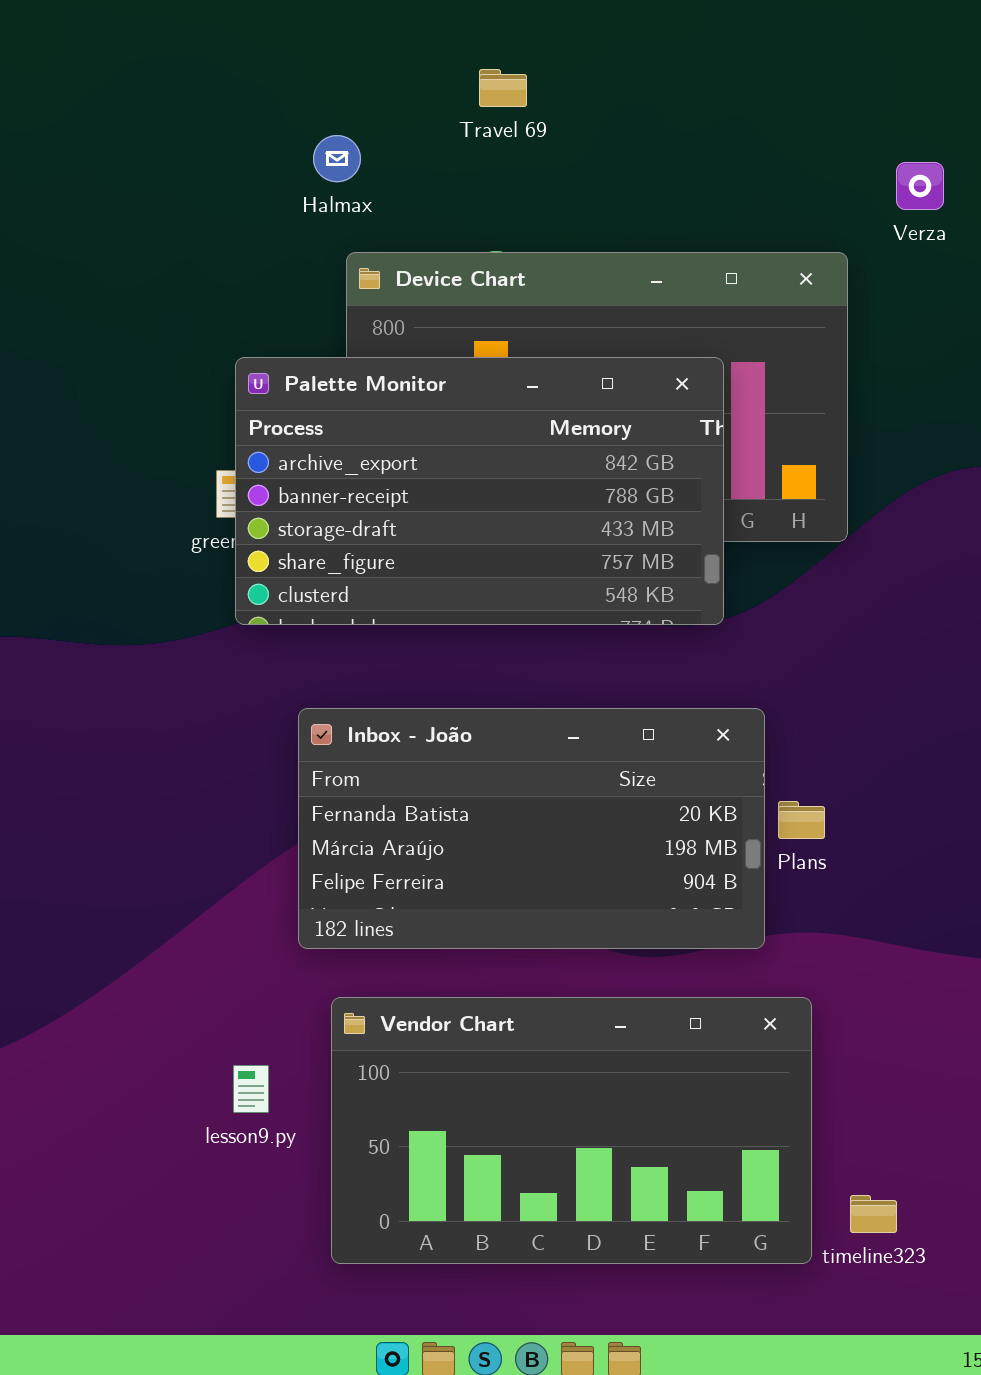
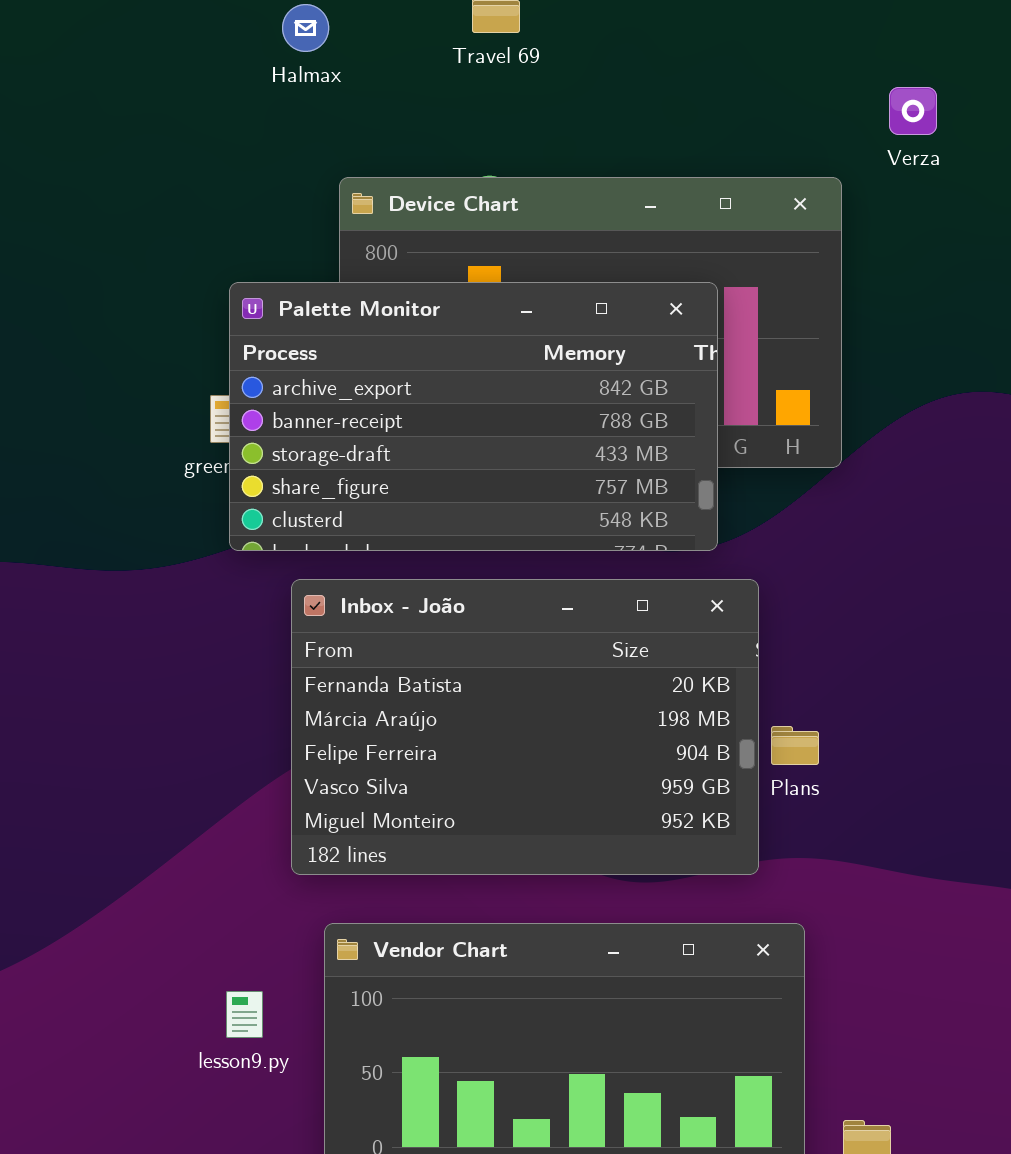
Halmax: [313,135,361,182] -> [282,4,329,52], moved
Inbox - João: [298,708,765,949] -> [291,579,759,875], resized

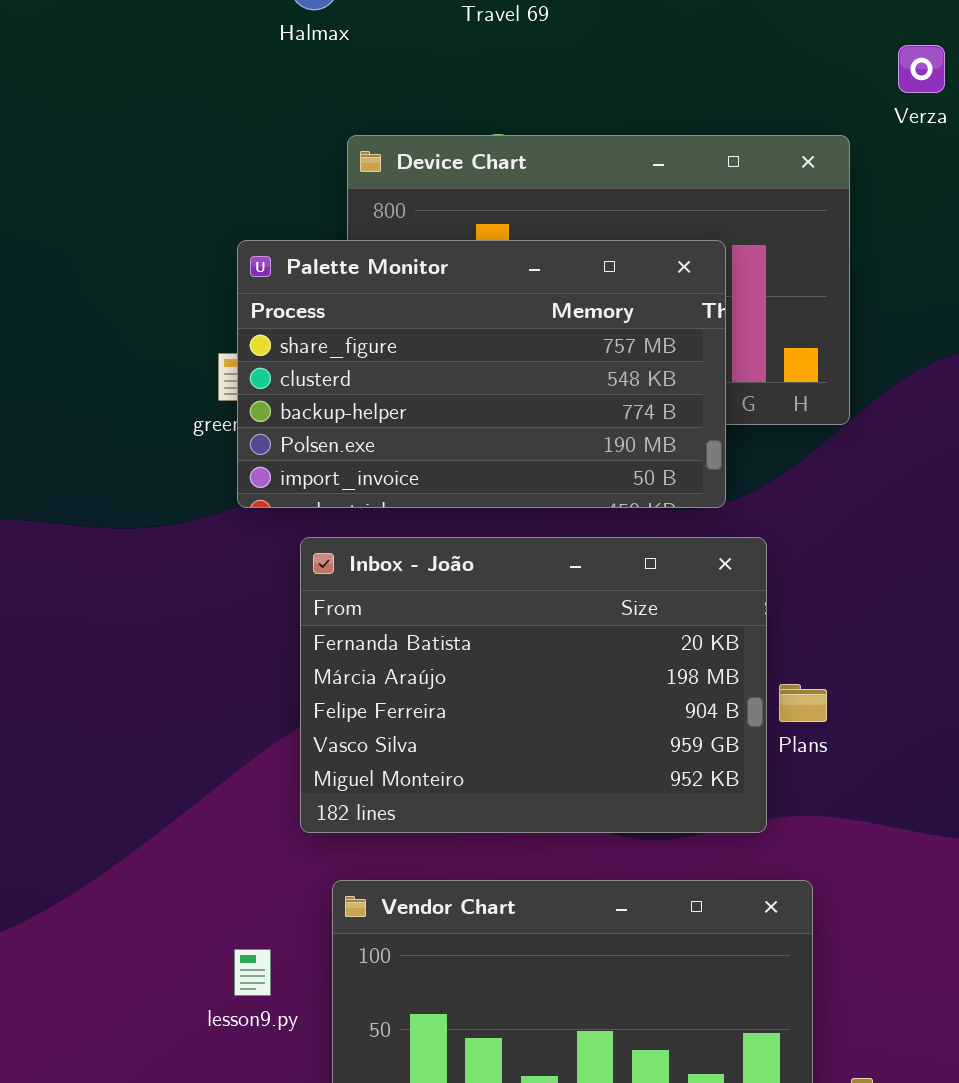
Palette Monitor: [229,282,718,551] -> [237,240,726,508], scrolled down 3 rows

